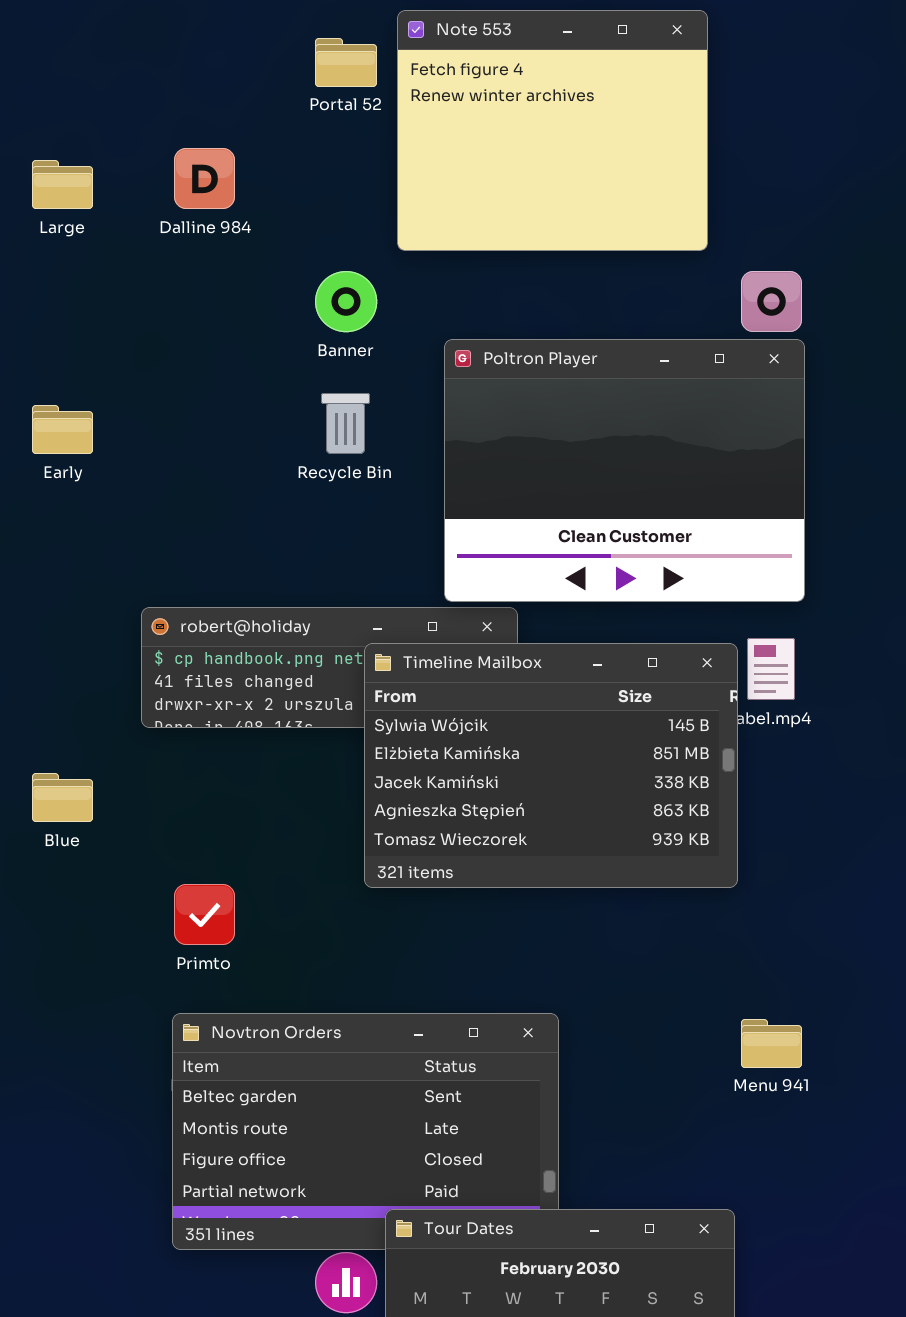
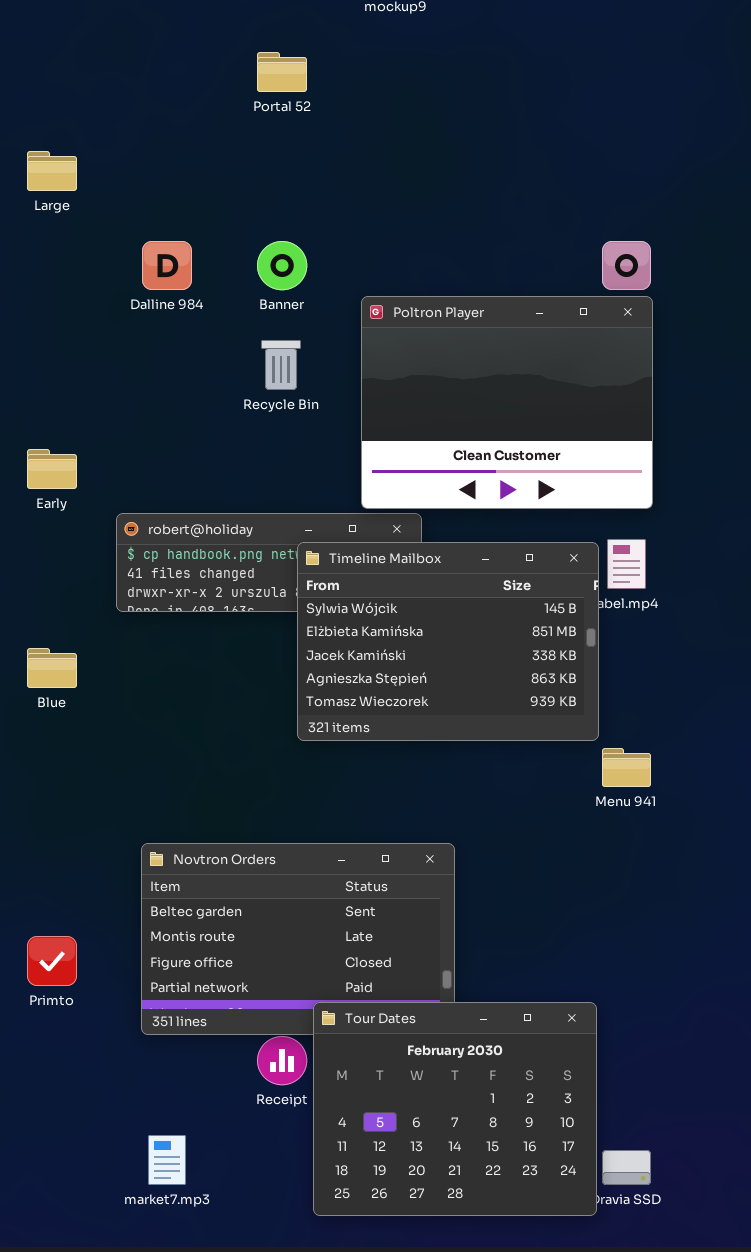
Note 553: [397,10,708,251] -> none, closed
Dalline 984: [174,148,235,209] -> [142,241,192,290], moved
Early: [32,405,93,454] -> [27,449,77,489], moved
Primto: [174,884,235,945] -> [27,936,77,986], moved
Menu 941: [741,1019,802,1068] -> [602,748,651,787], moved

